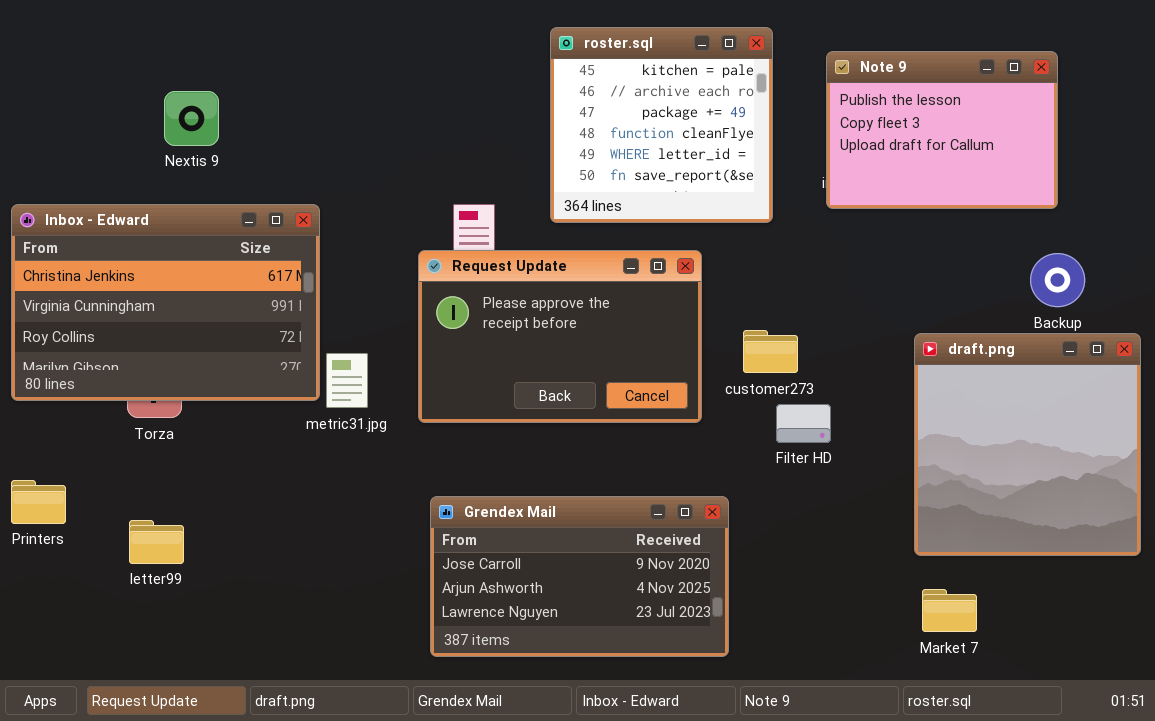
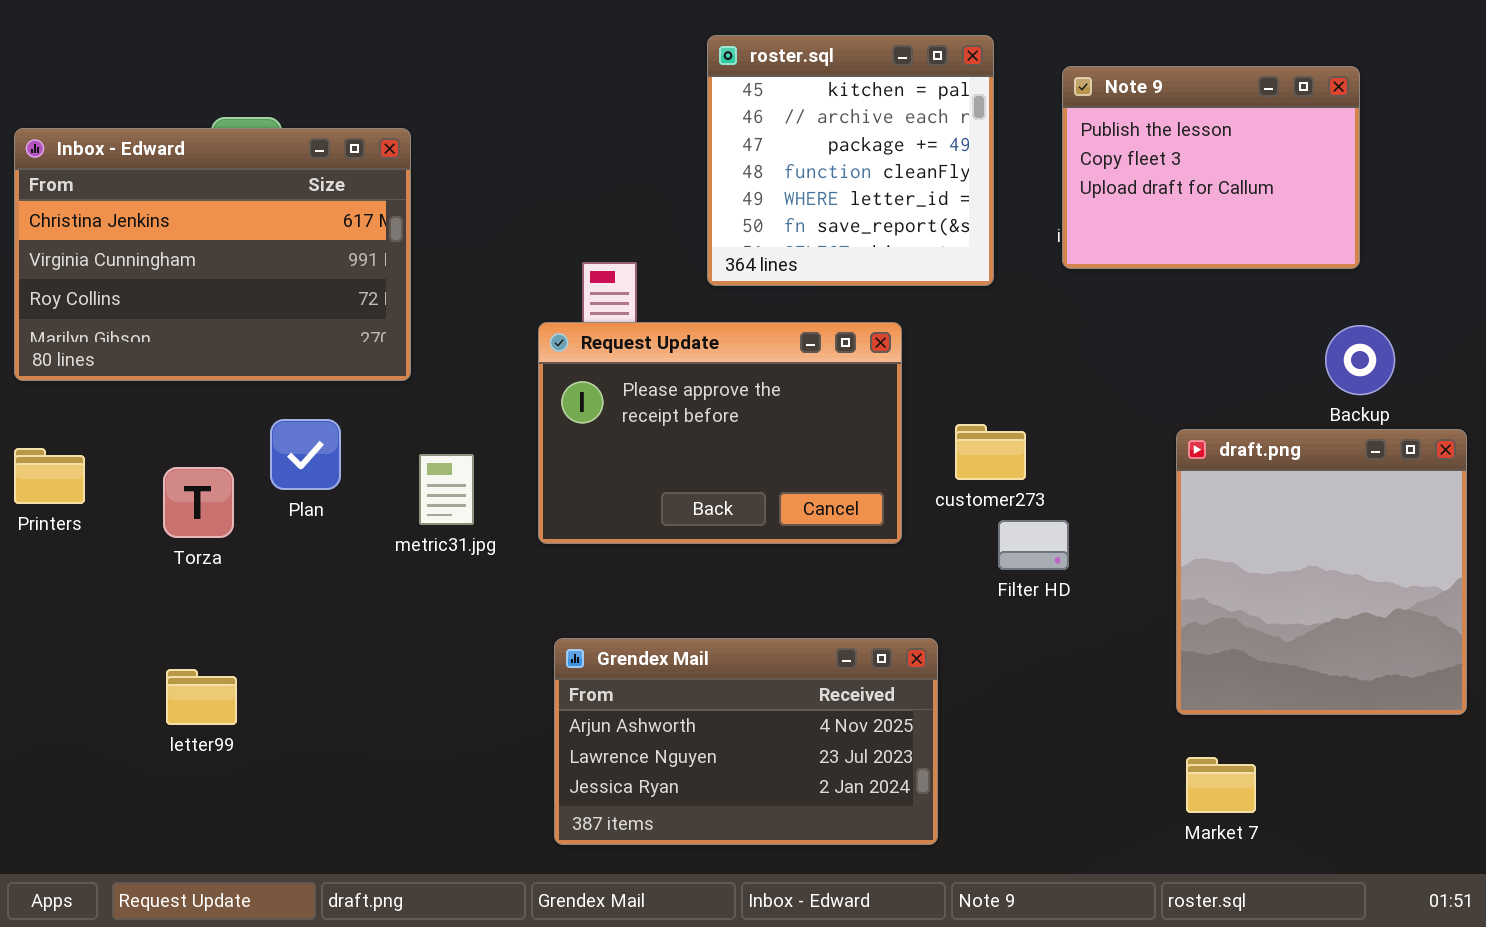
Inbox - Edward: [11,204,320,401] -> [14,128,411,381], moved
Printers: [11,480,66,524] -> [14,448,85,504], moved
Grendex Mail: [430,496,729,657] -> [554,638,938,845], scrolled down 1 row

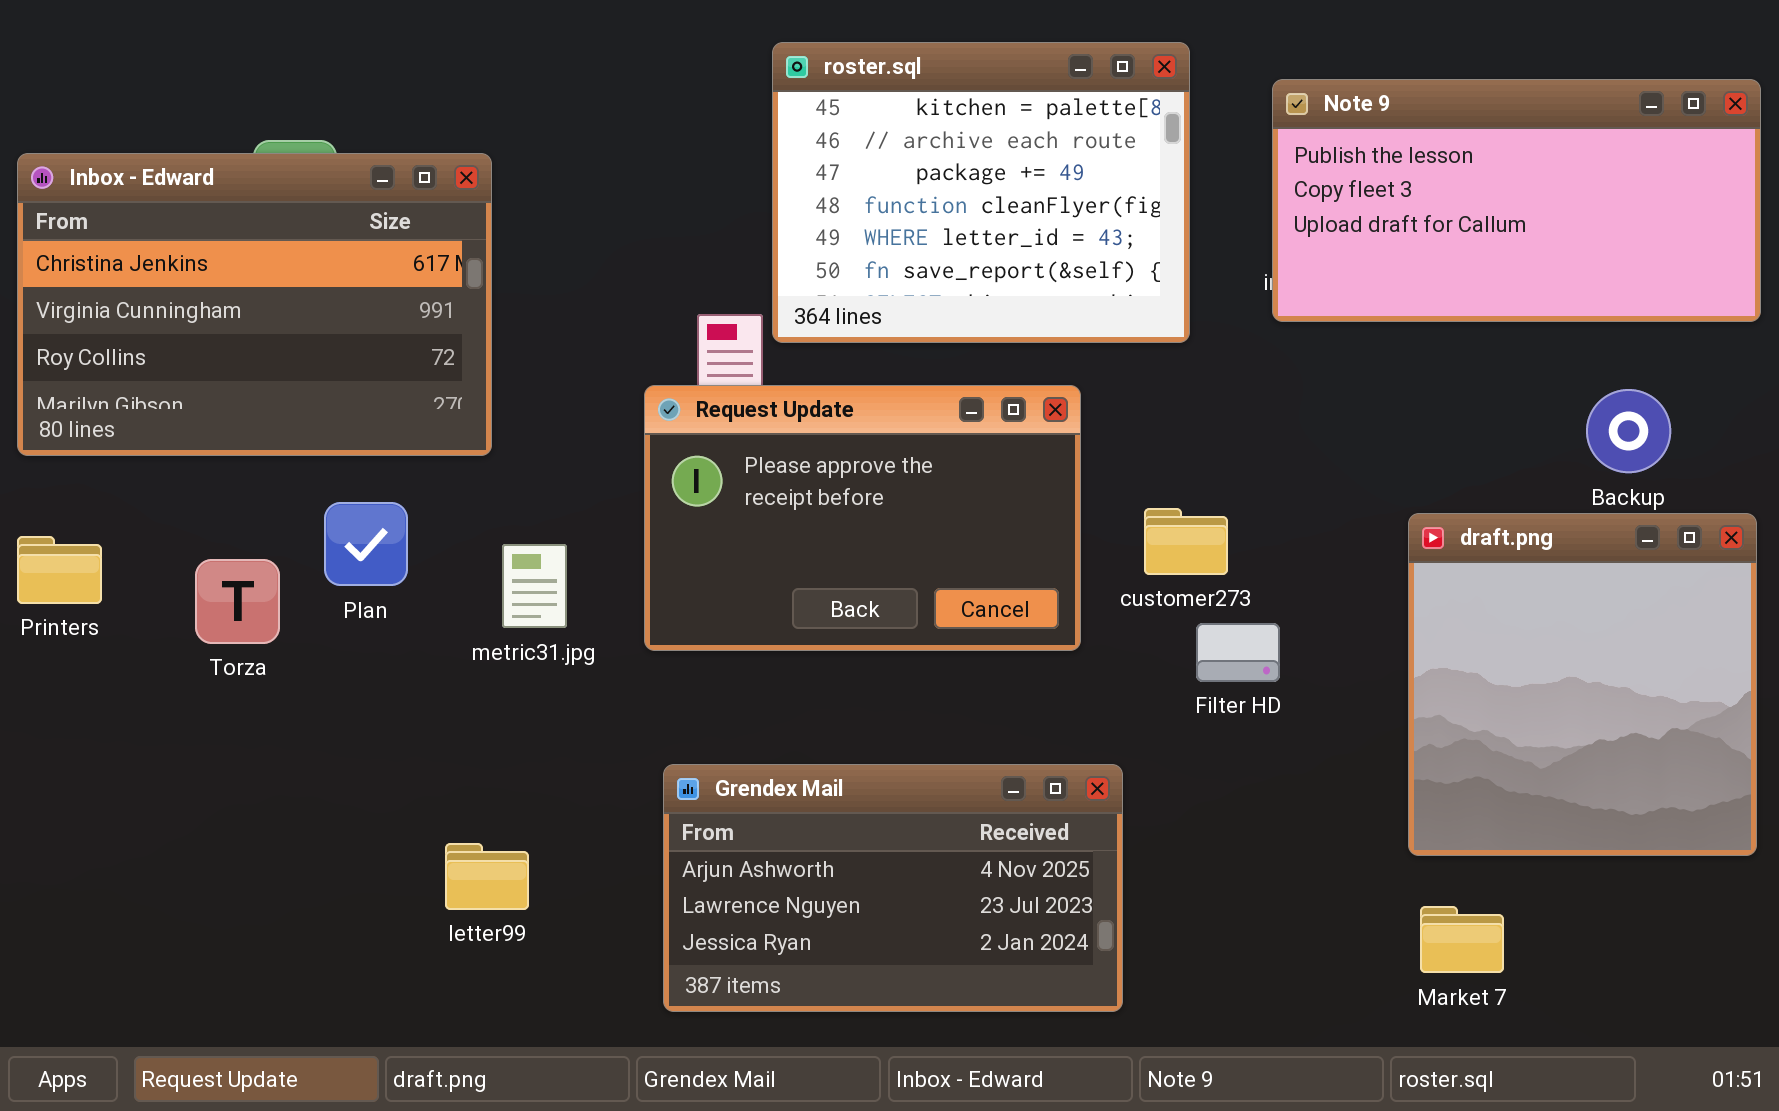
roster.sql: [707,35,994,286] -> [772,42,1190,343], resized
Note 9: [1062,66,1360,269] -> [1272,79,1761,322], resized
letter99: [166,669,237,725] -> [445,843,529,910], moved

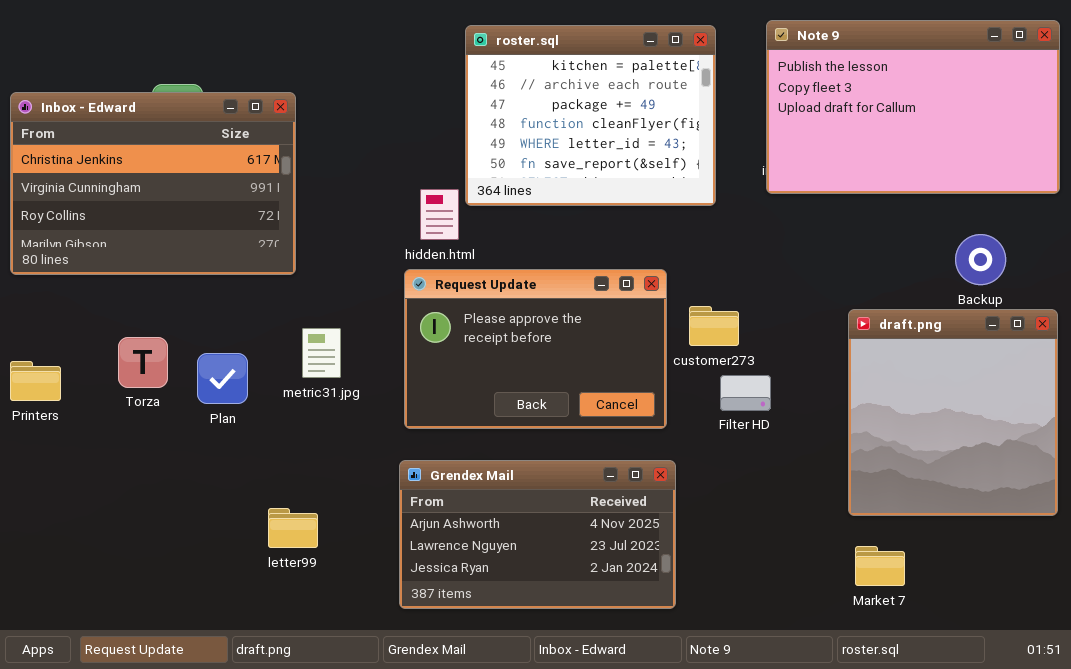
Note 9: [1272,79,1761,322] -> [766,20,1060,194], resized
Request Update: [644,385,1081,651] -> [404,269,667,429], moved
Plan: [324,502,408,586] -> [197,353,248,404], moved
Printers: [17,536,102,604] -> [10,361,61,401], moved

